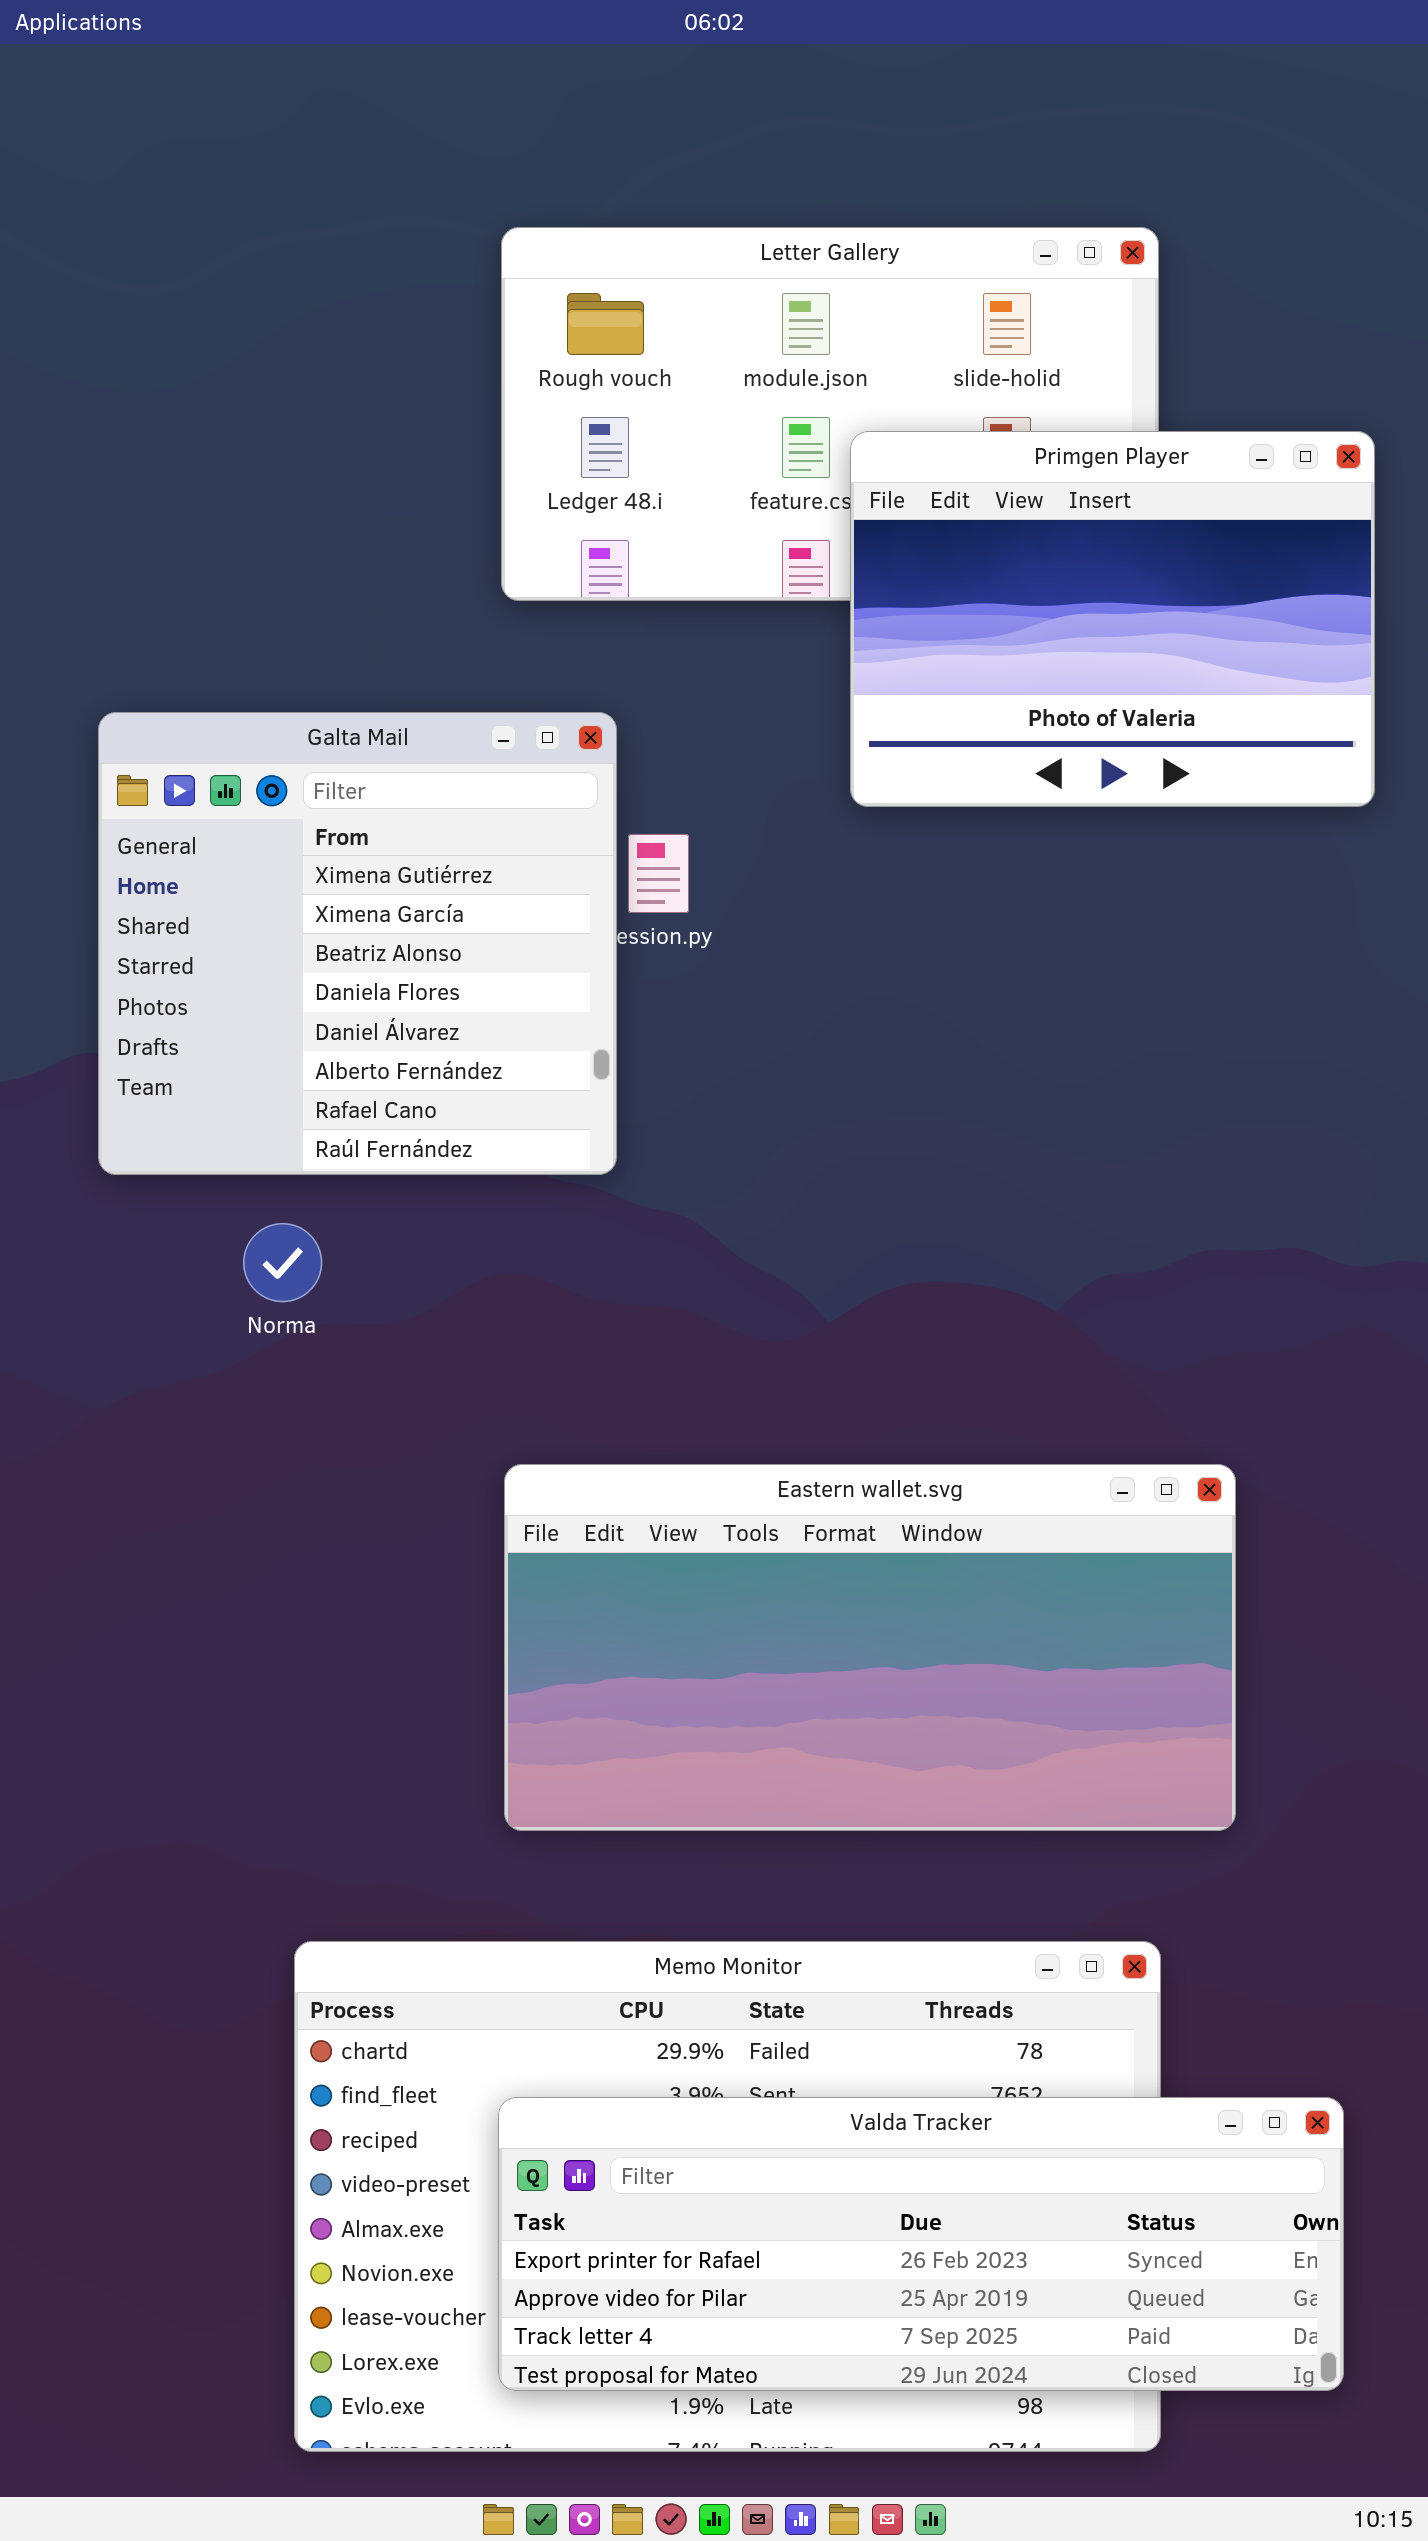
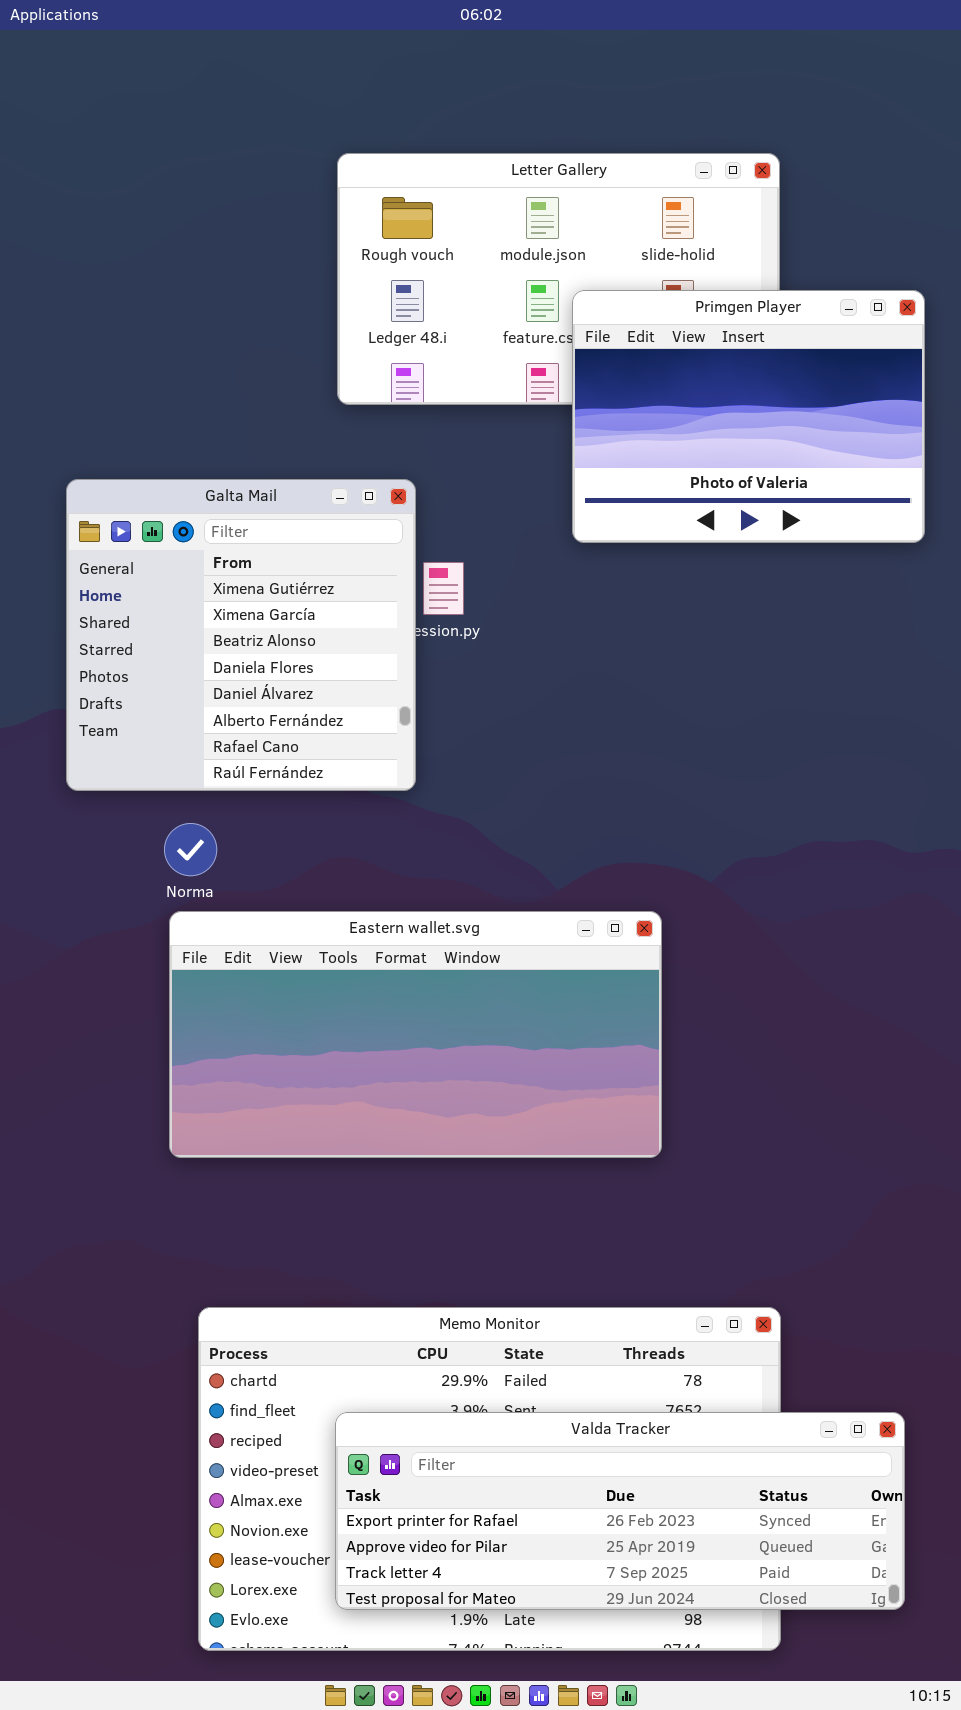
Eastern wallet.svg: [504,1464,1236,1831] -> [169,911,662,1158], moved

